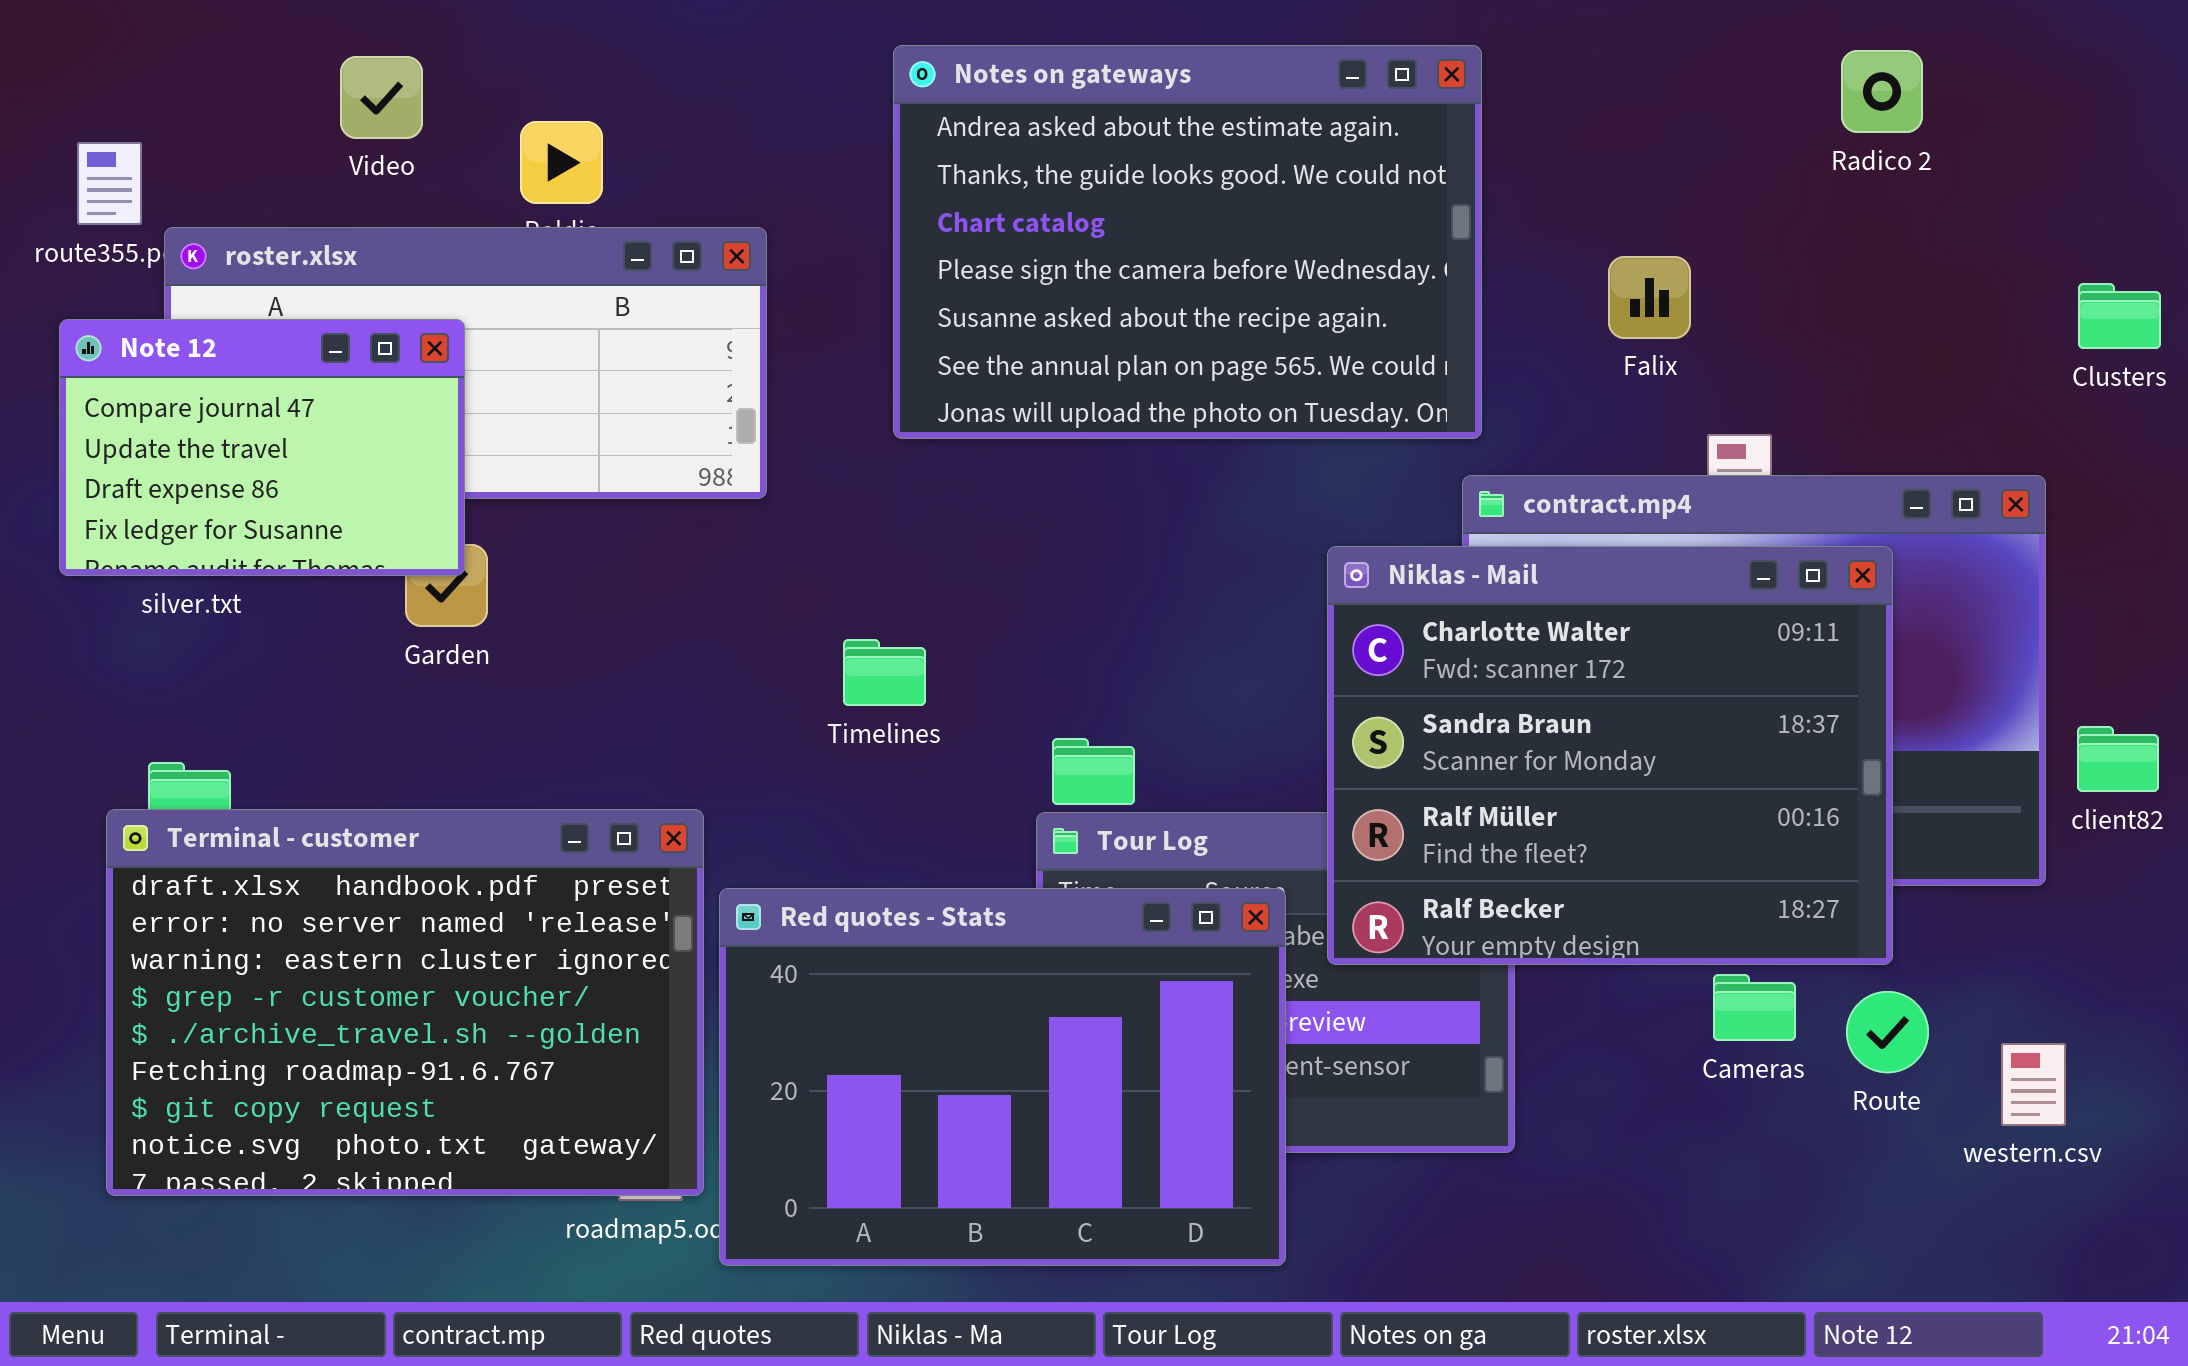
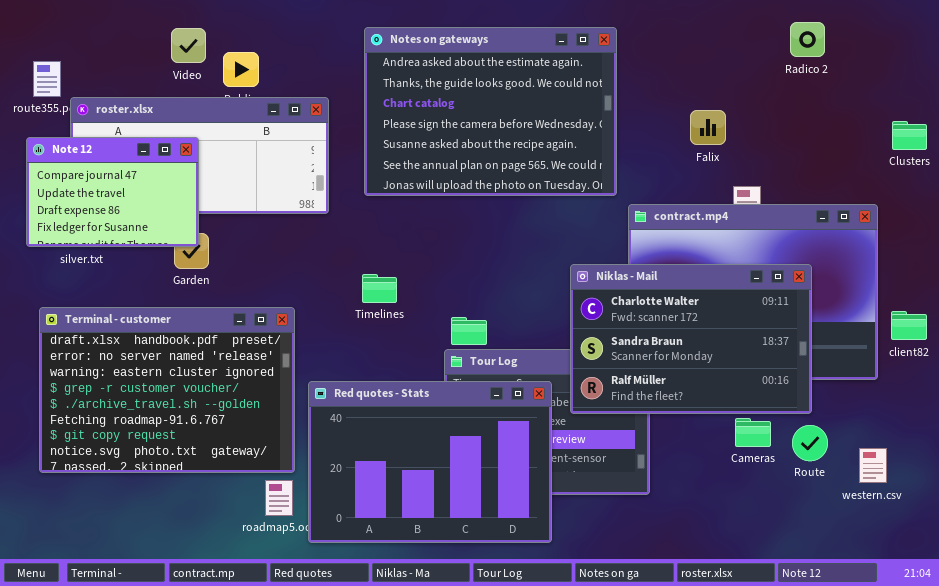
Notes on gateways: [893,45,1482,439] -> [364,27,617,196], moved
Video: [340,56,423,139] -> [171,28,206,63], moved
Niklas - Mail: [1327,546,1893,965] -> [570,264,812,414], resized
Terminal - customer: [106,809,704,1196] -> [39,307,295,473], moved

